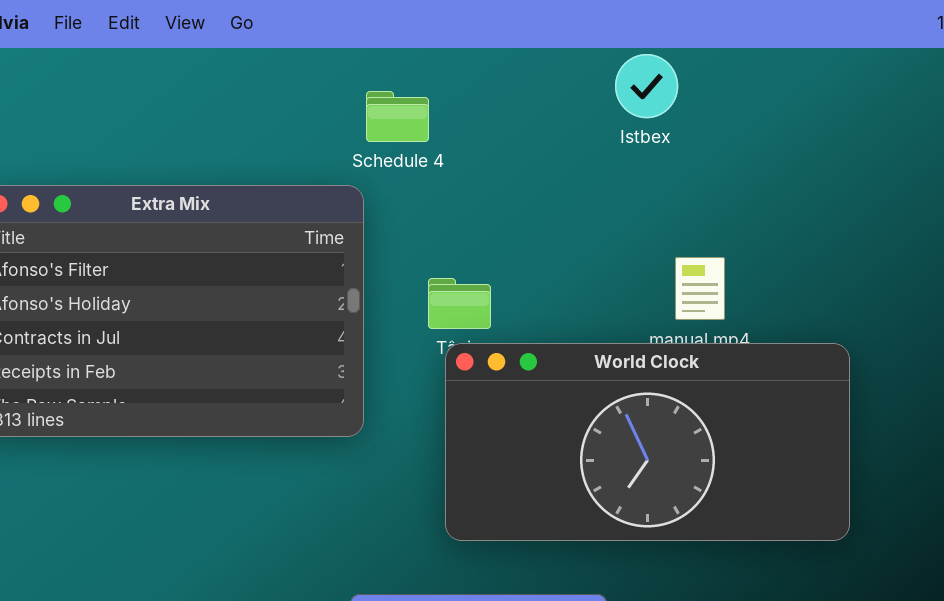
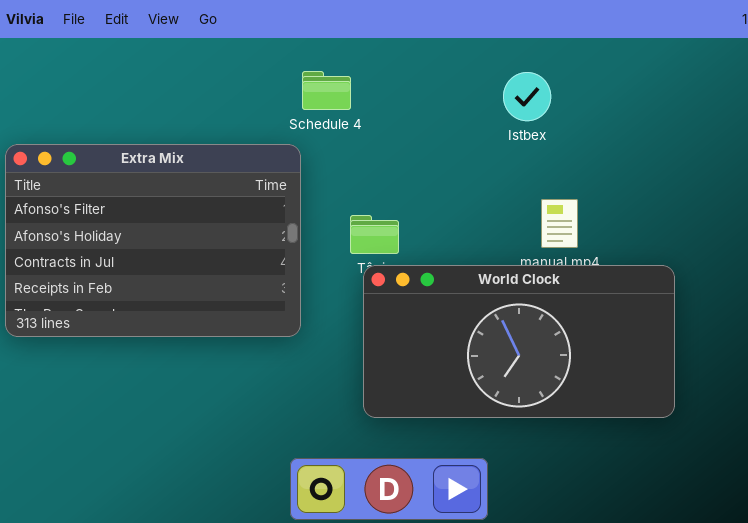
Istbex: [615,54,678,118] -> [503,72,551,121], moved

